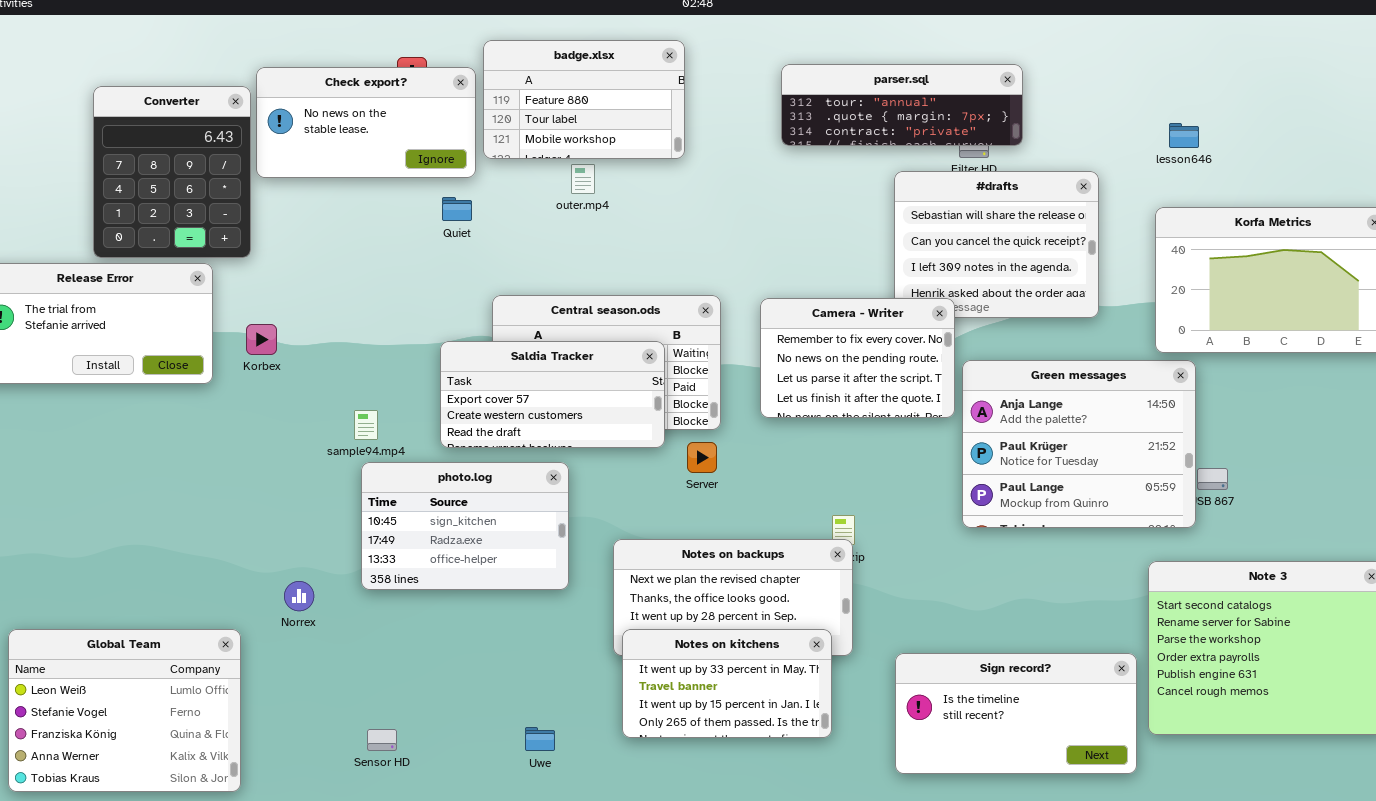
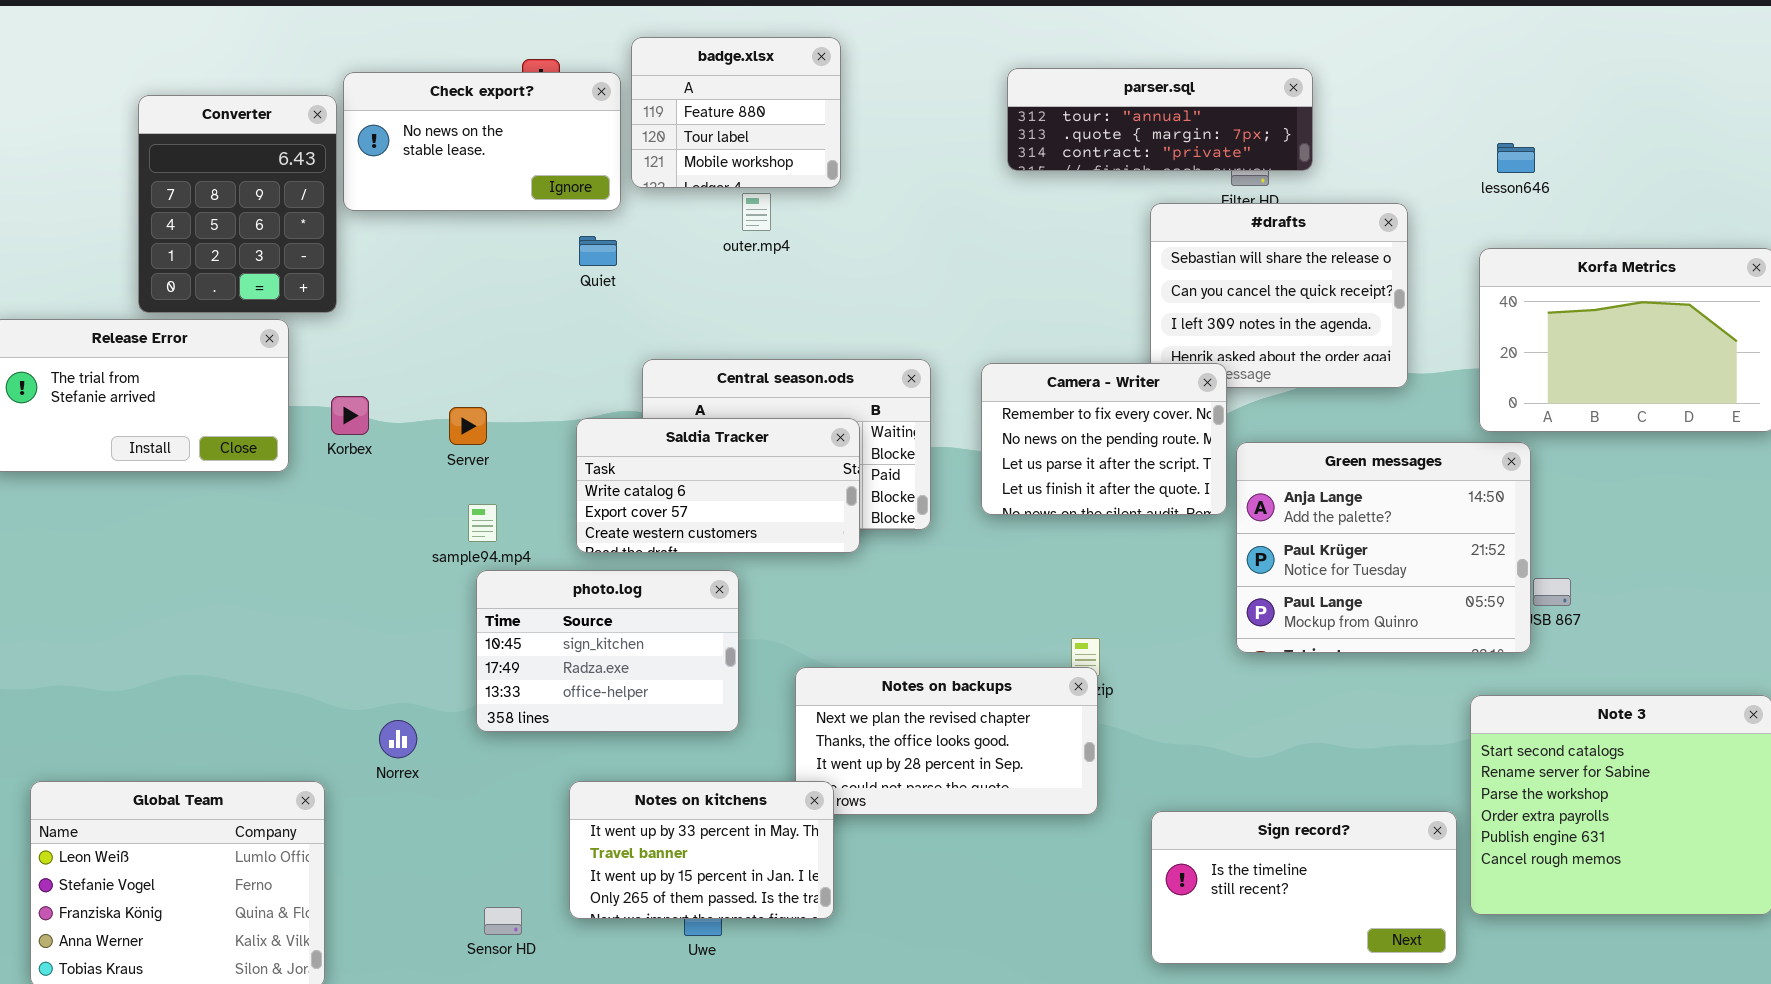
badge.xlsx: [483,40,685,159] -> [631,37,841,188], resized
Saldia Tracker: [440,341,665,448] -> [576,418,860,553], scrolled up 1 row
Server: [687,442,717,473] -> [449,407,487,445], moved
Notes on kitchens: [622,629,832,738] -> [569,781,834,919], moved

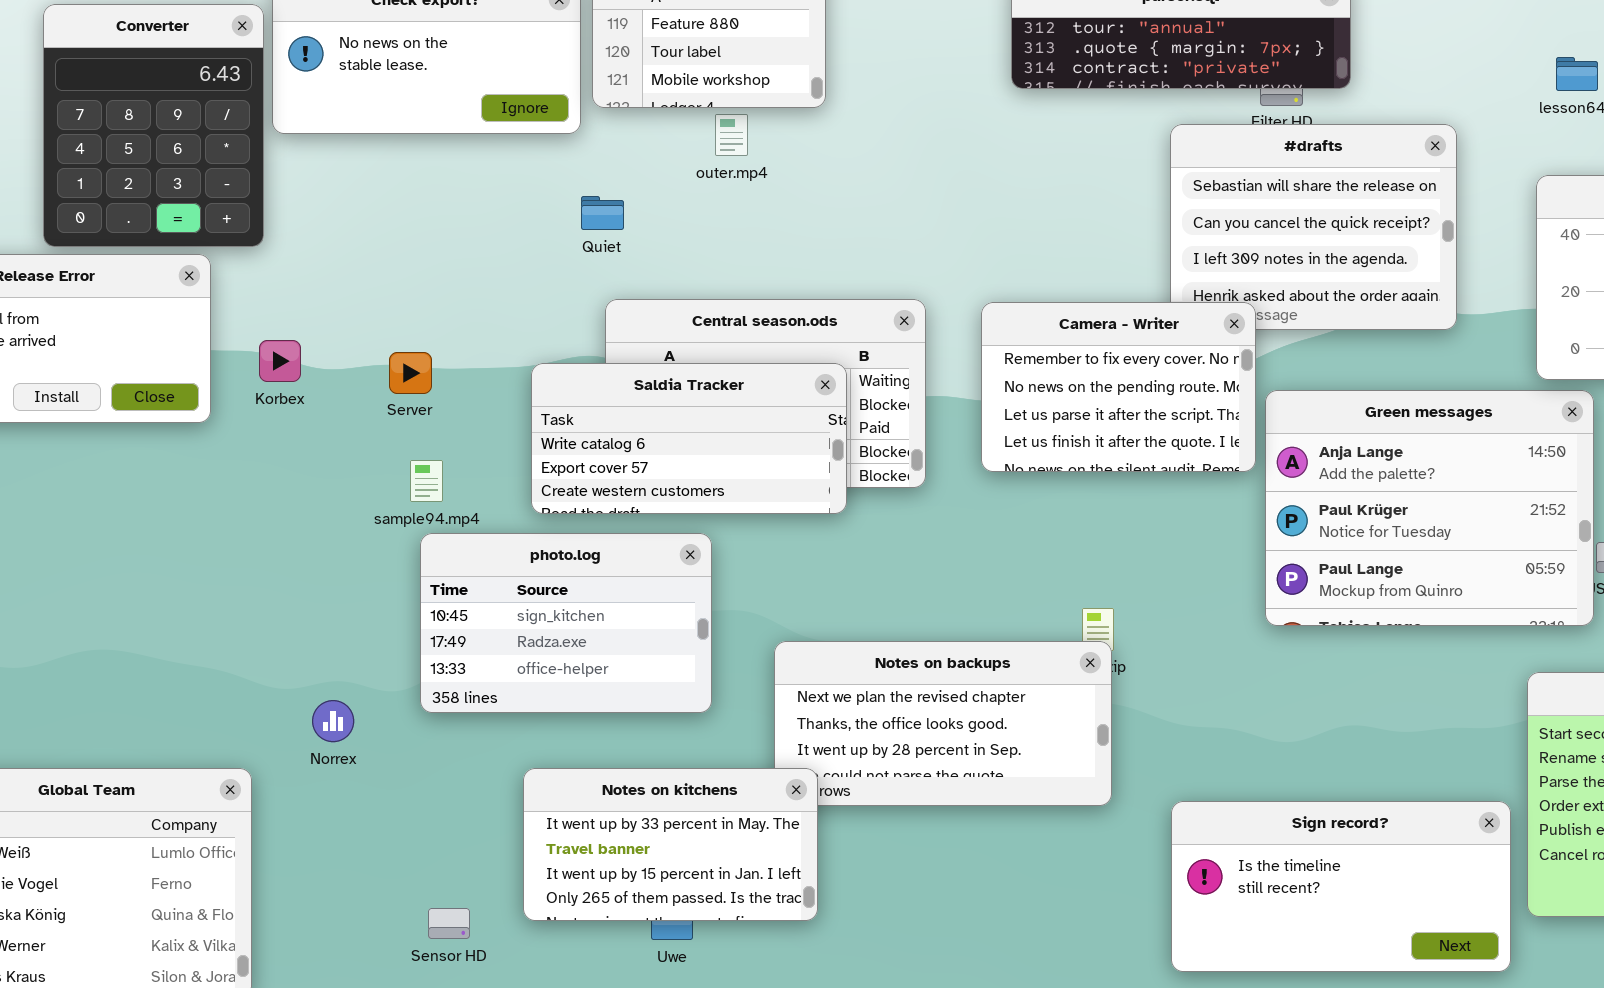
Quiet: [579,236,617,266] -> [581,196,624,230], moved

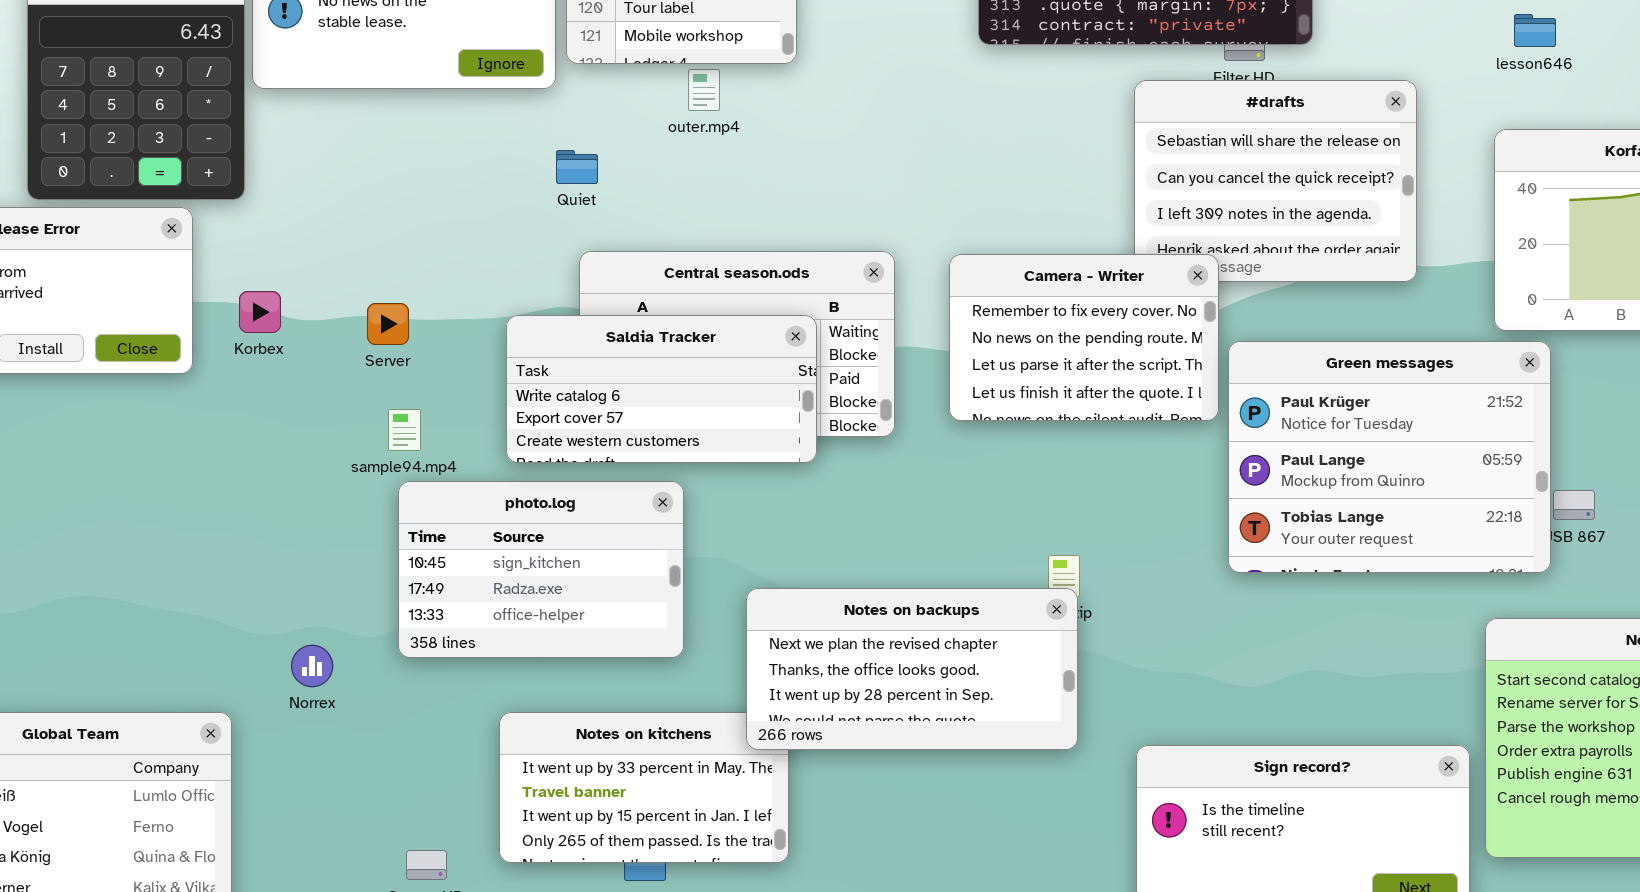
Green messages: [1265,390,1594,626] -> [1228,341,1551,573], scrolled down 1 row
Notes on backups: [774,641,1112,806] -> [746,588,1078,750], raised

